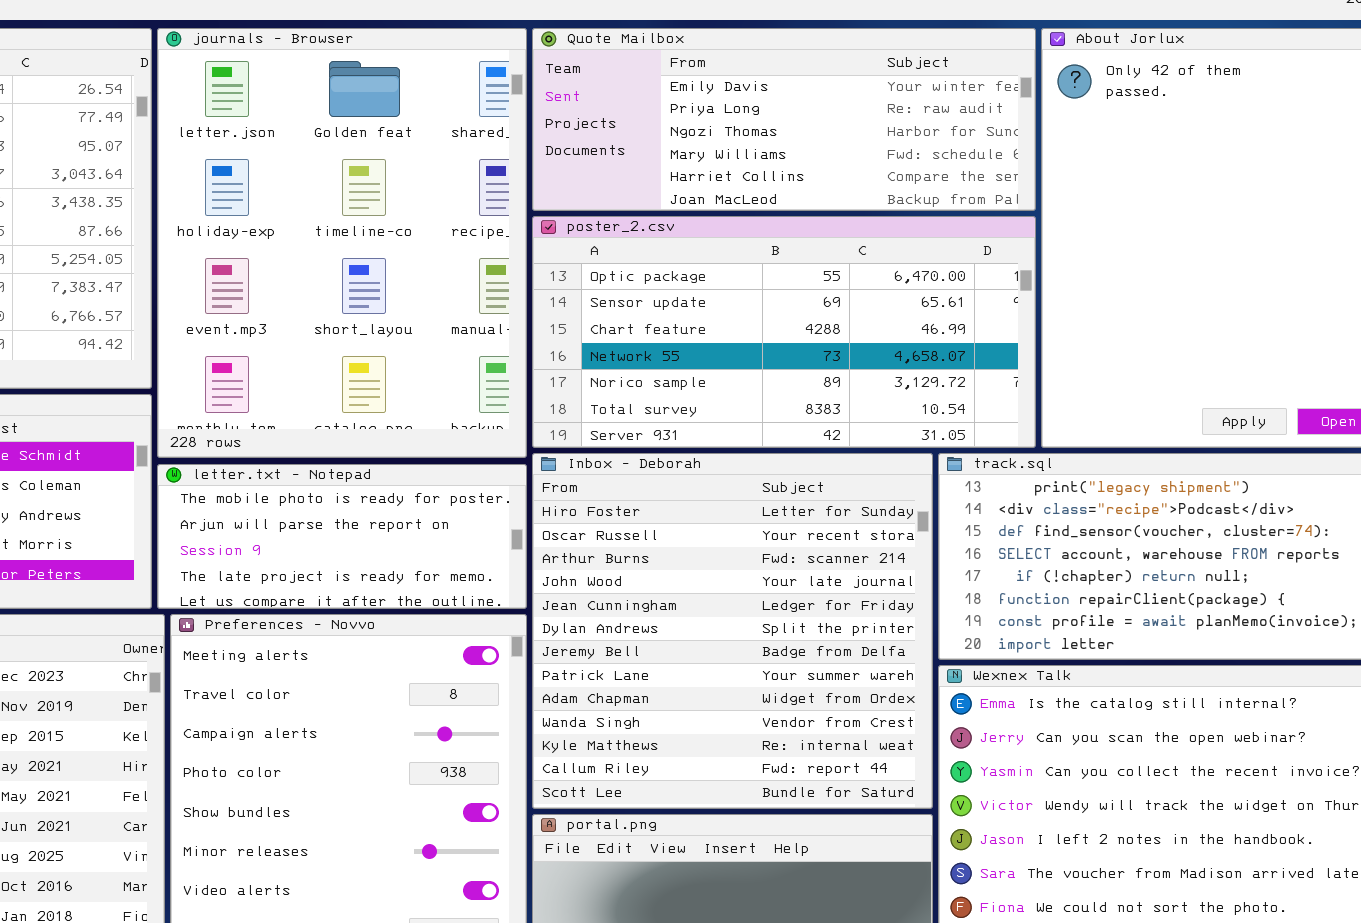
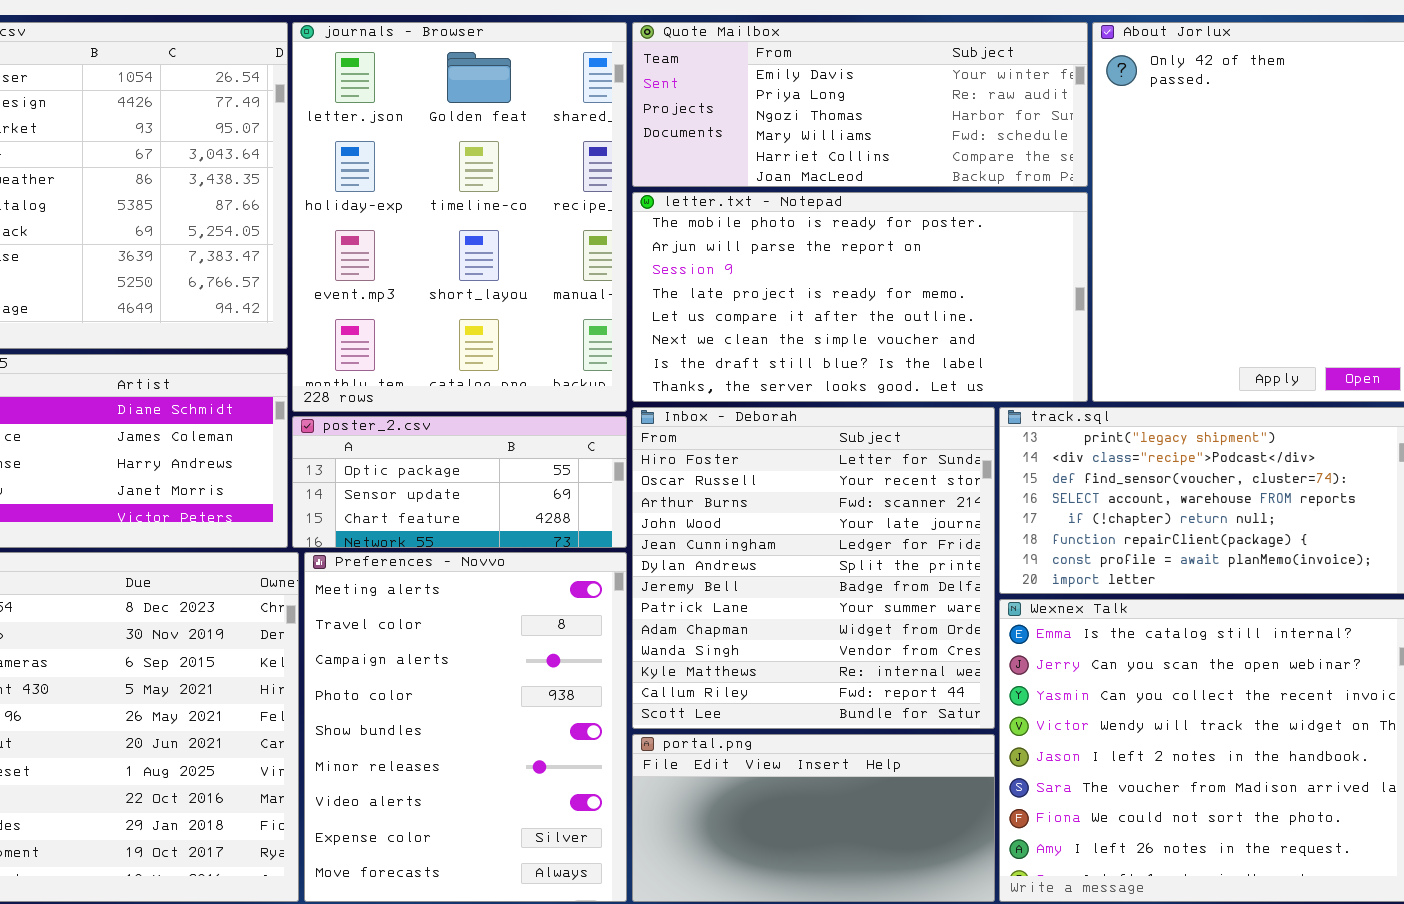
poster_2.csv: [532,216,1036,448] -> [292,416,627,548], moved, resized
letter.txt - Notepad: [157,464,527,609] -> [632,192,1088,402], moved, resized

